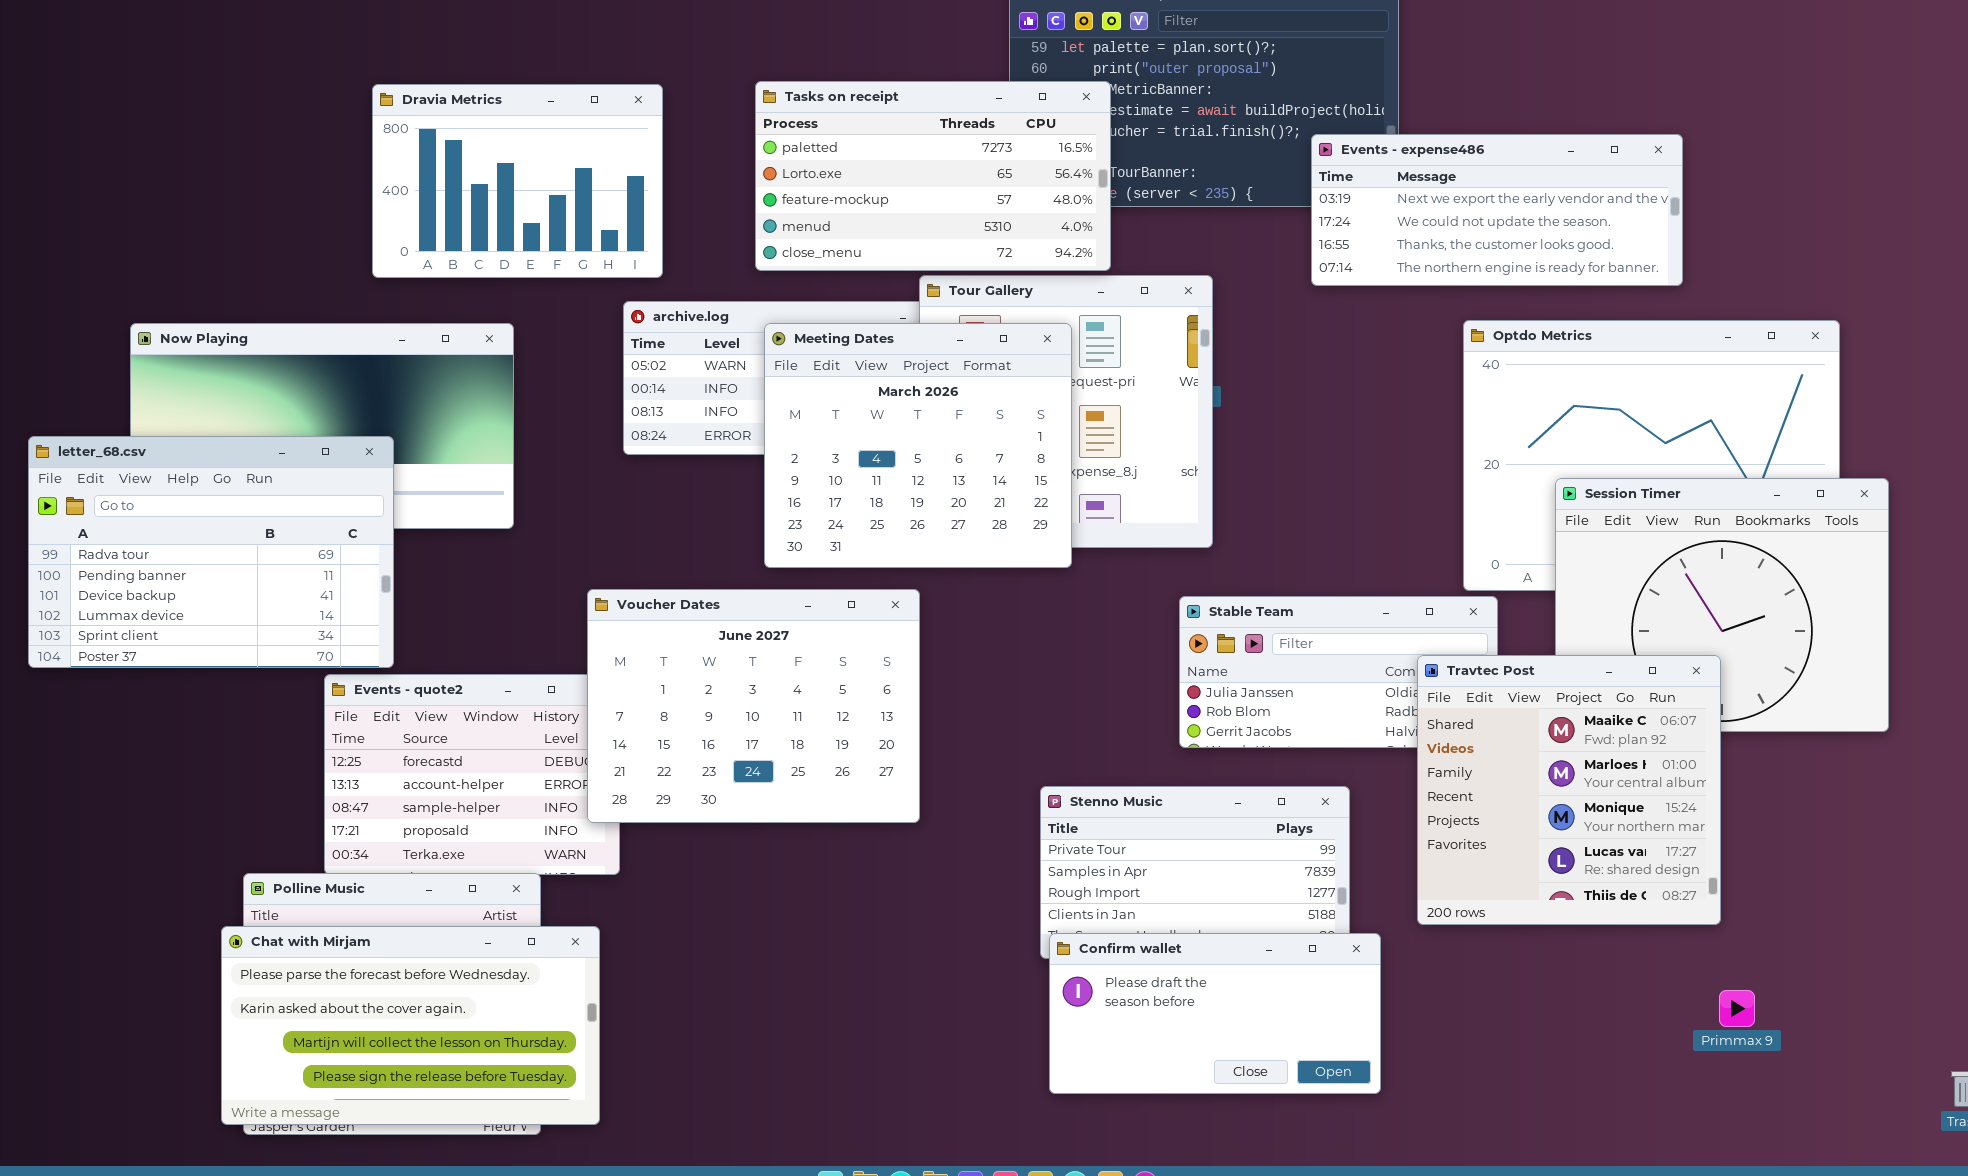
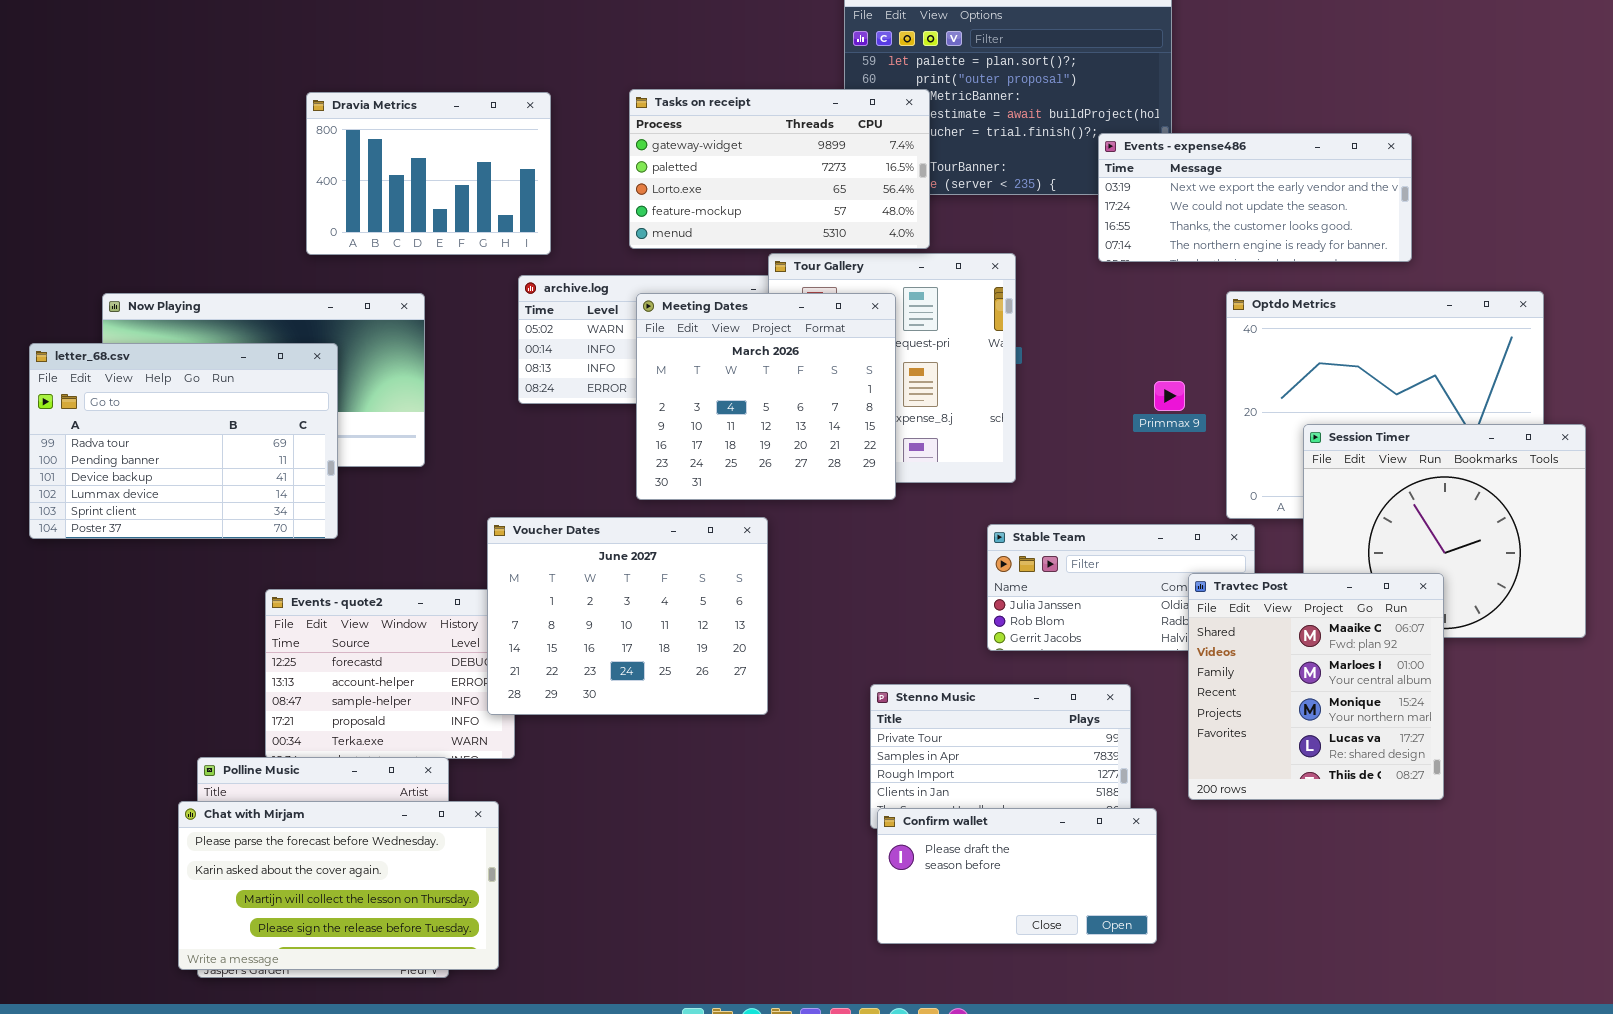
Tasks on receipt: [755,81,1111,271] -> [629,89,930,249], scrolled up 1 row
letter_68.csv: [28,436,394,668] -> [29,343,338,539], moved
Primmax 9: [1719,990,1755,1027] -> [1154,381,1185,411], moved

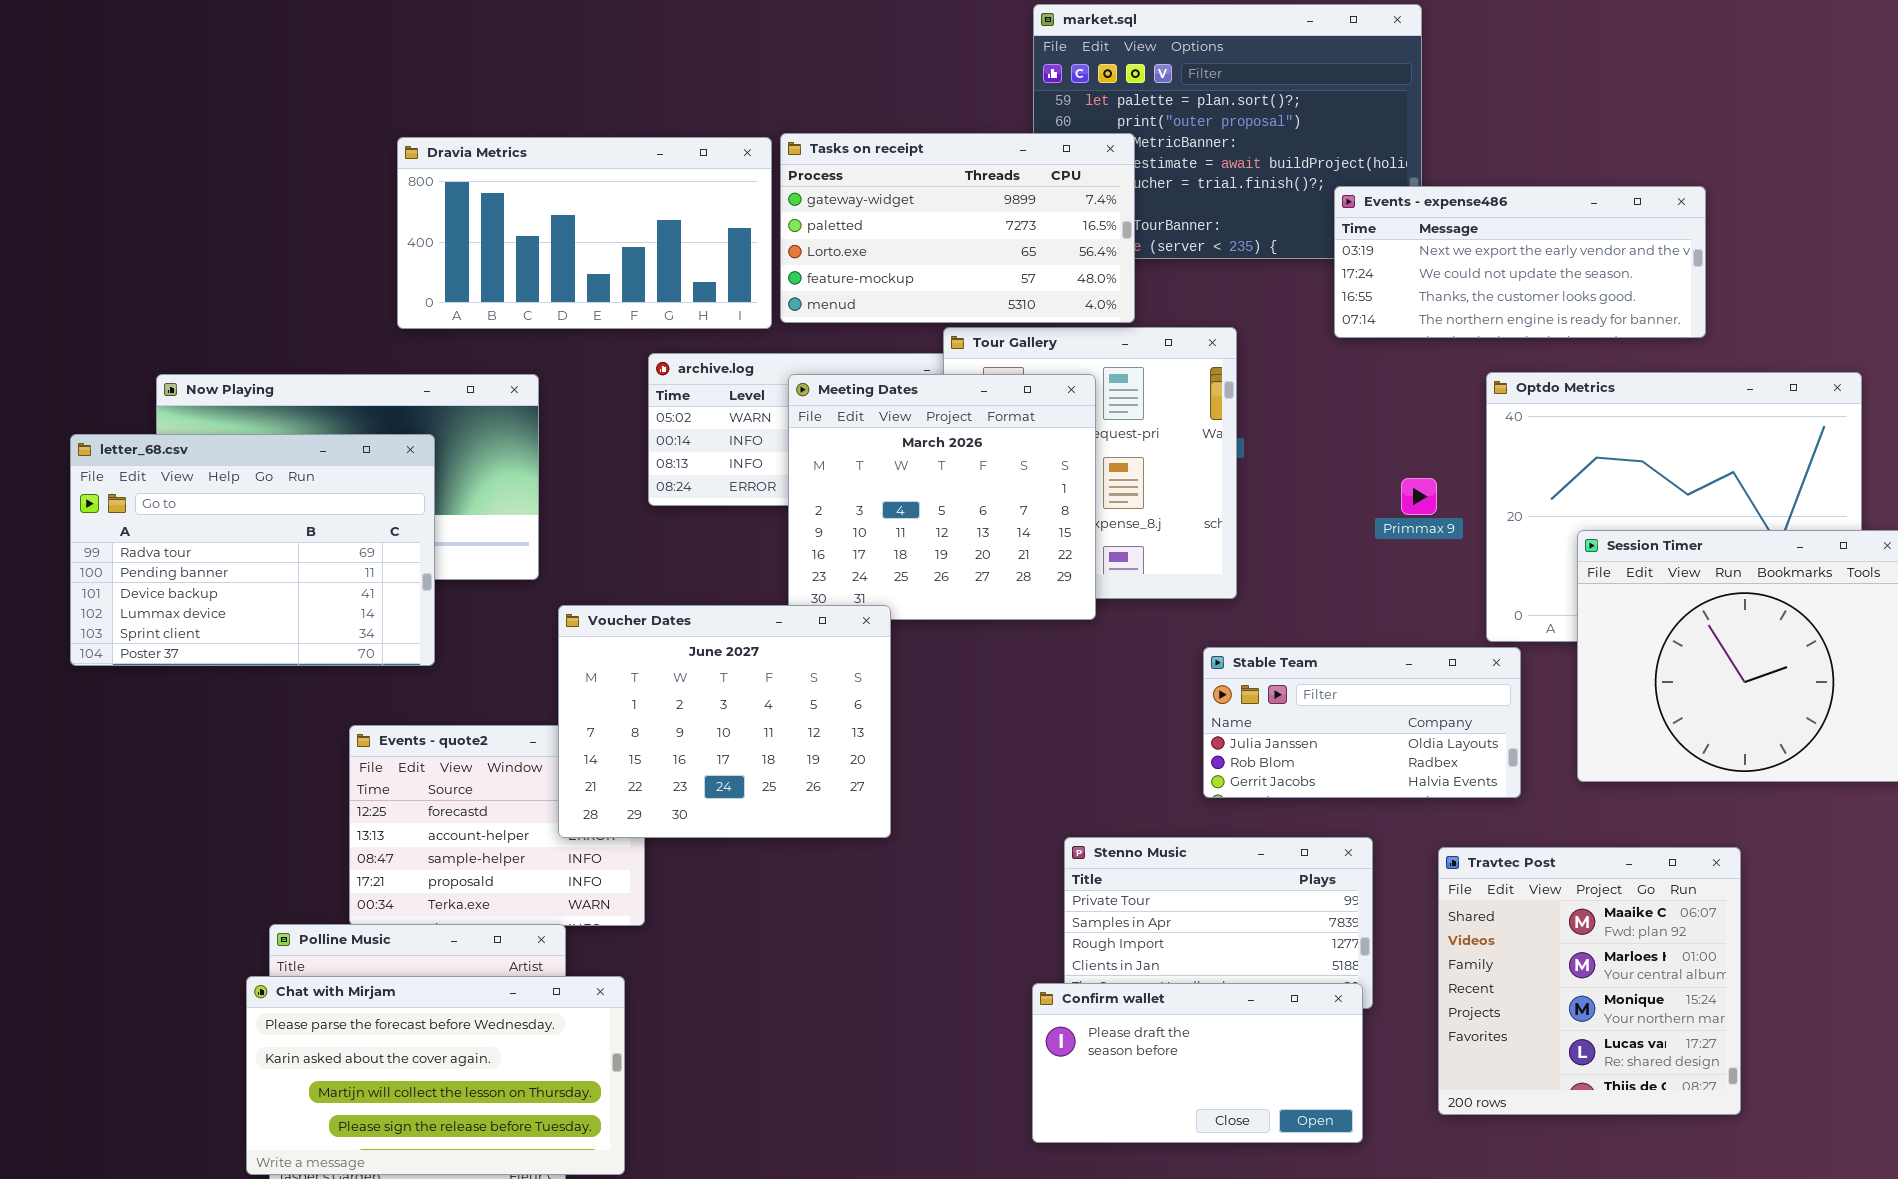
Dravia Metrics: [306,92,551,255] -> [397,137,772,329], resized
Voucher Dates: [487,517,768,715] -> [558,605,891,838], moved
Travtec Post: [1188,573,1444,800] -> [1438,847,1741,1115], moved
Confirm wallet: [877,808,1157,944] -> [1032,983,1363,1143], moved

